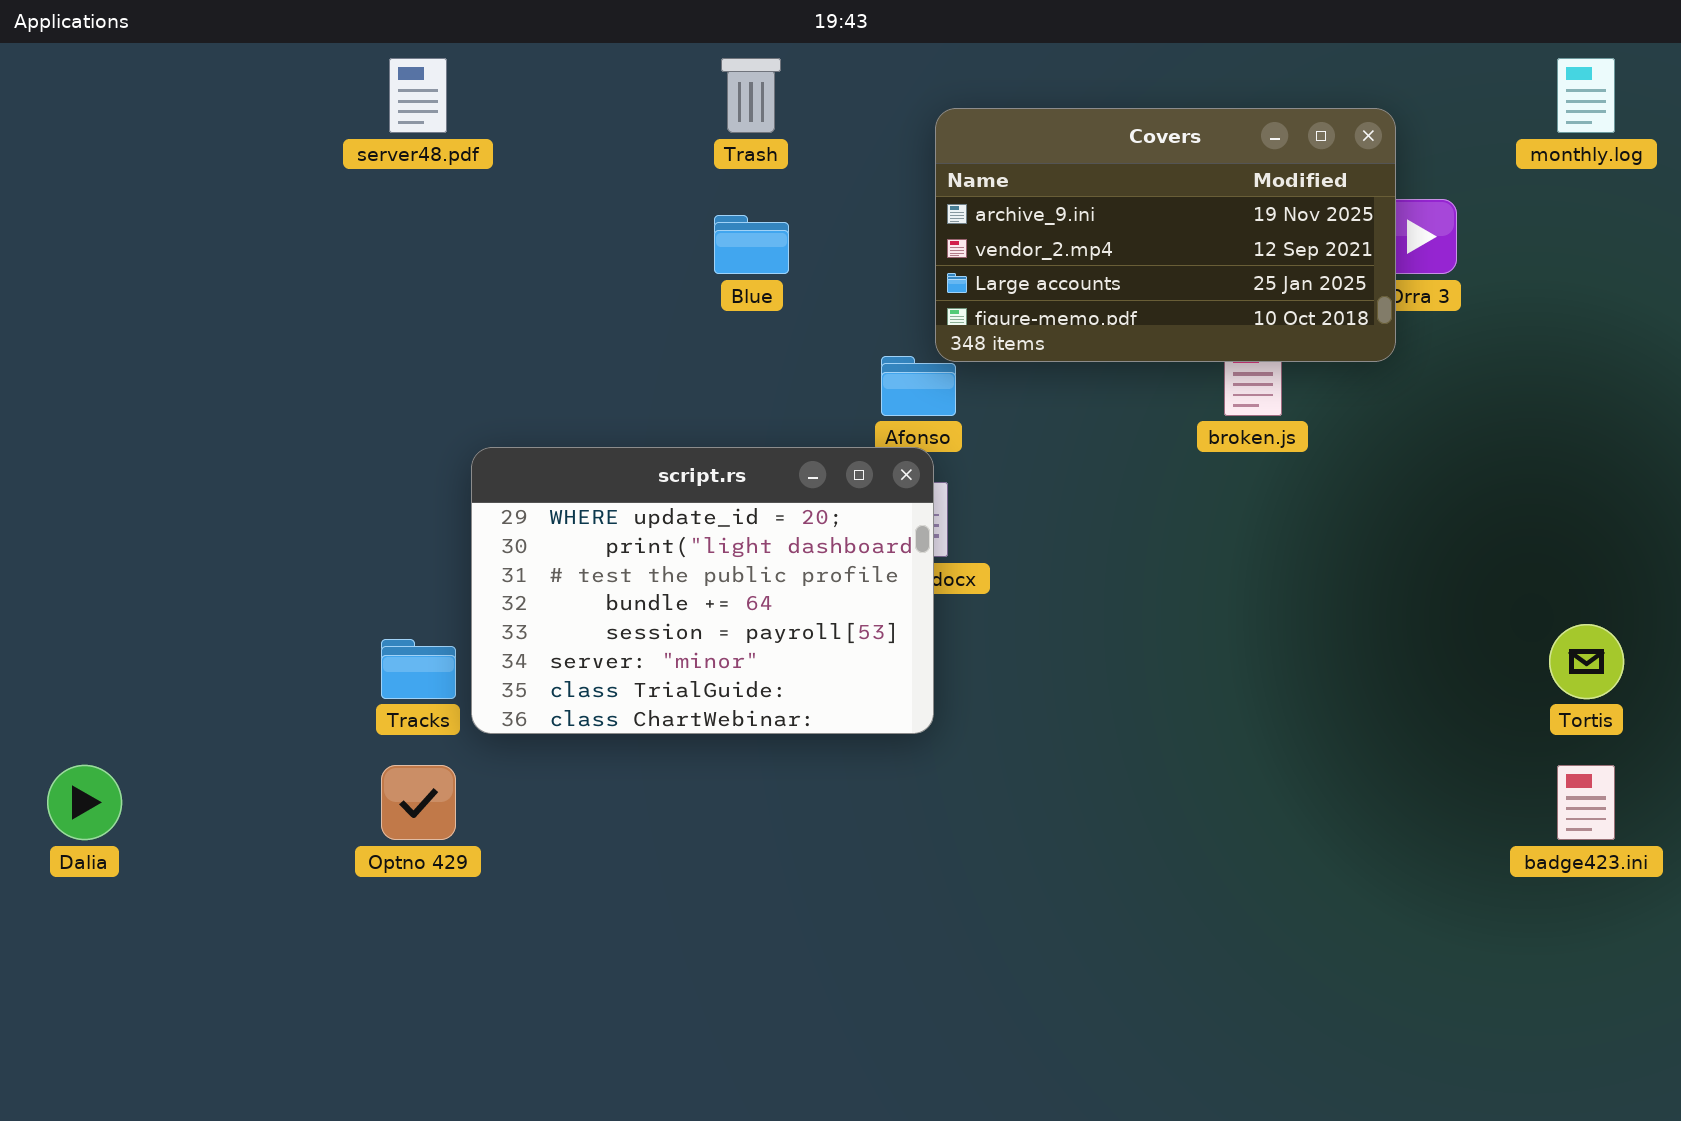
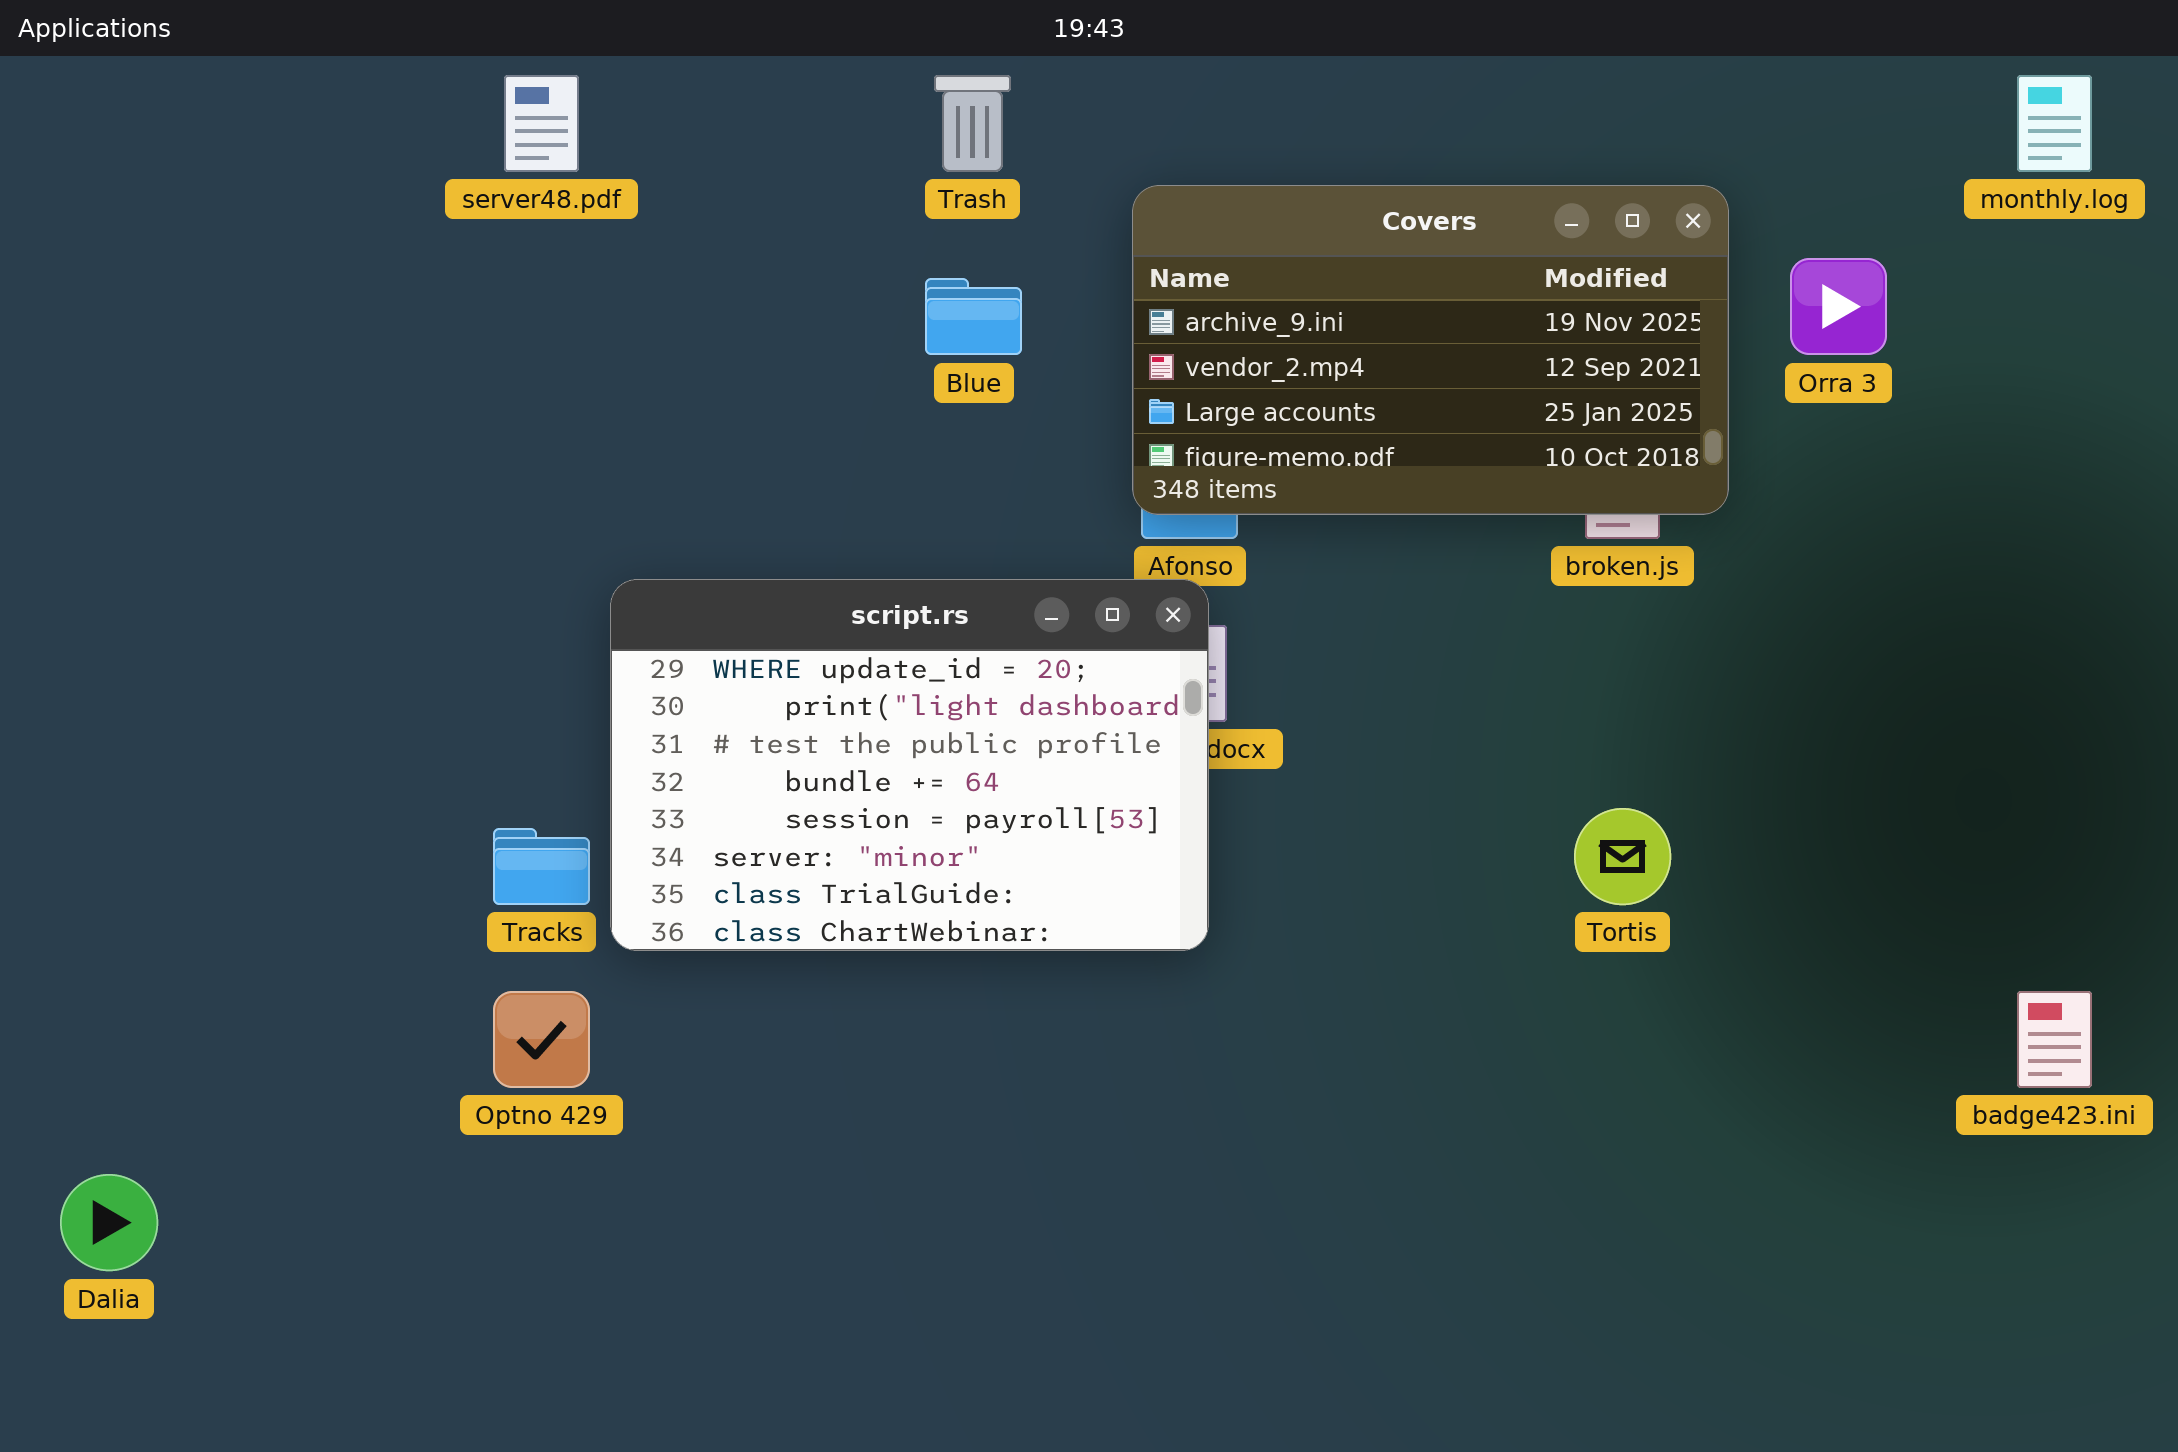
Covers: [935,108,1396,362] -> [1132,185,1729,515], moved
Tortis: [1549,624,1624,699] -> [1574,808,1671,905], moved
Dalia: [47,765,122,840] -> [60,1174,158,1271], moved

